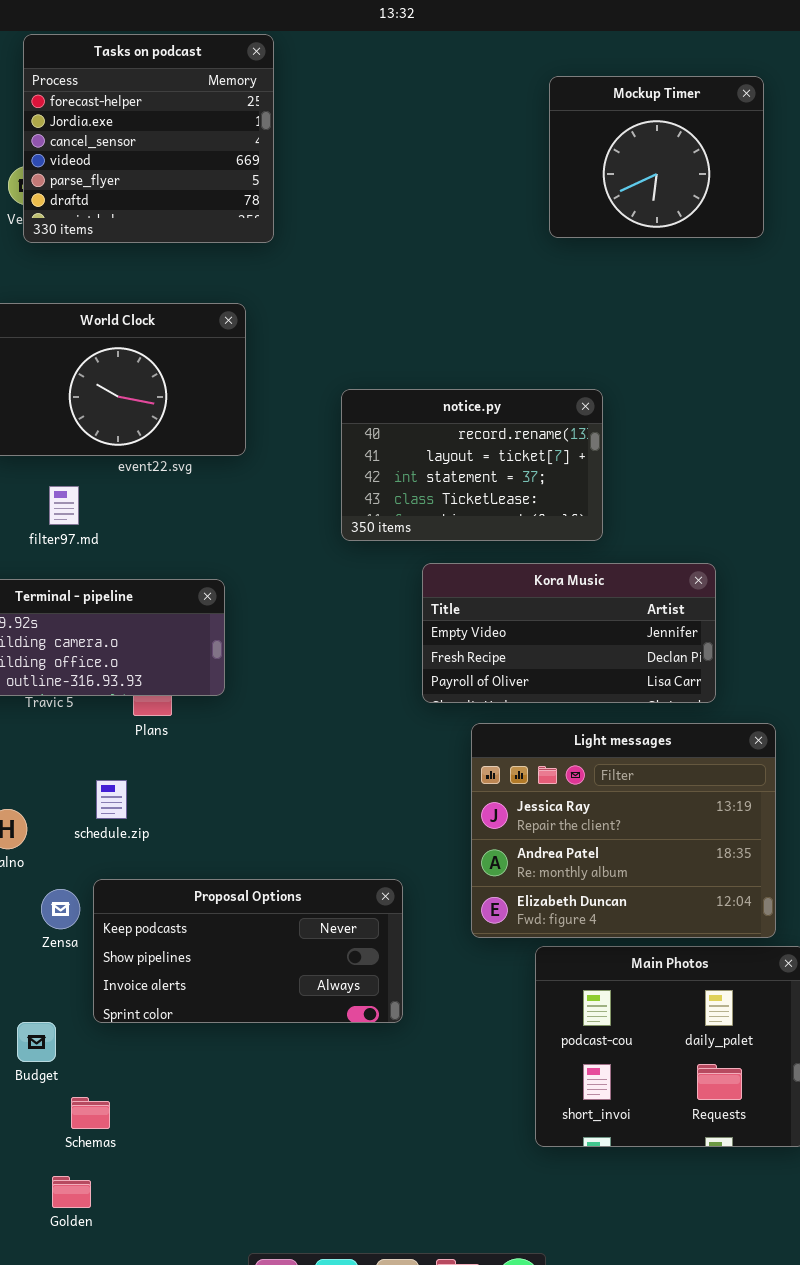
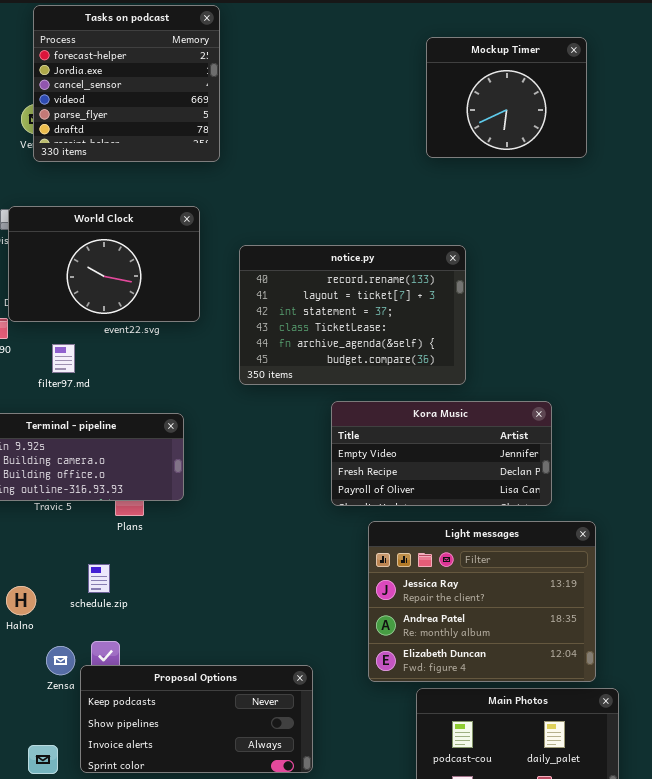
notice.py: [341,389,603,541] -> [239,245,466,385], resized
Proposal Options: [93,879,403,1023] -> [80,665,313,773], moved

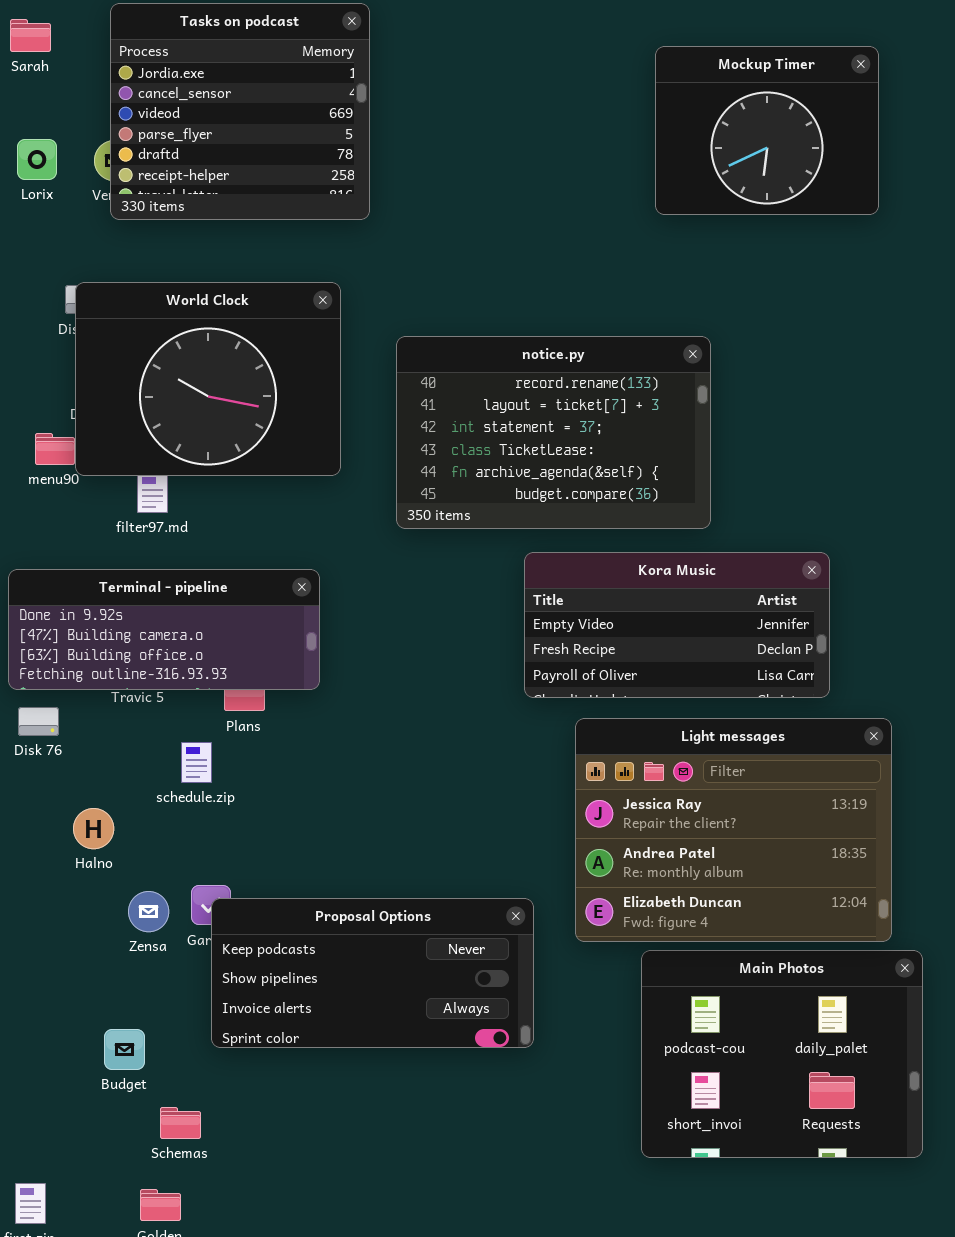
Tasks on podcast: [33,5,220,162] -> [110,3,370,220], scrolled down 1 row
World Clock: [8,206,200,322] -> [75,282,341,476], resized
schedule.zip: [88,564,110,593] -> [181,742,212,783], moved
Proposal Options: [80,665,313,773] -> [211,898,534,1048], moved

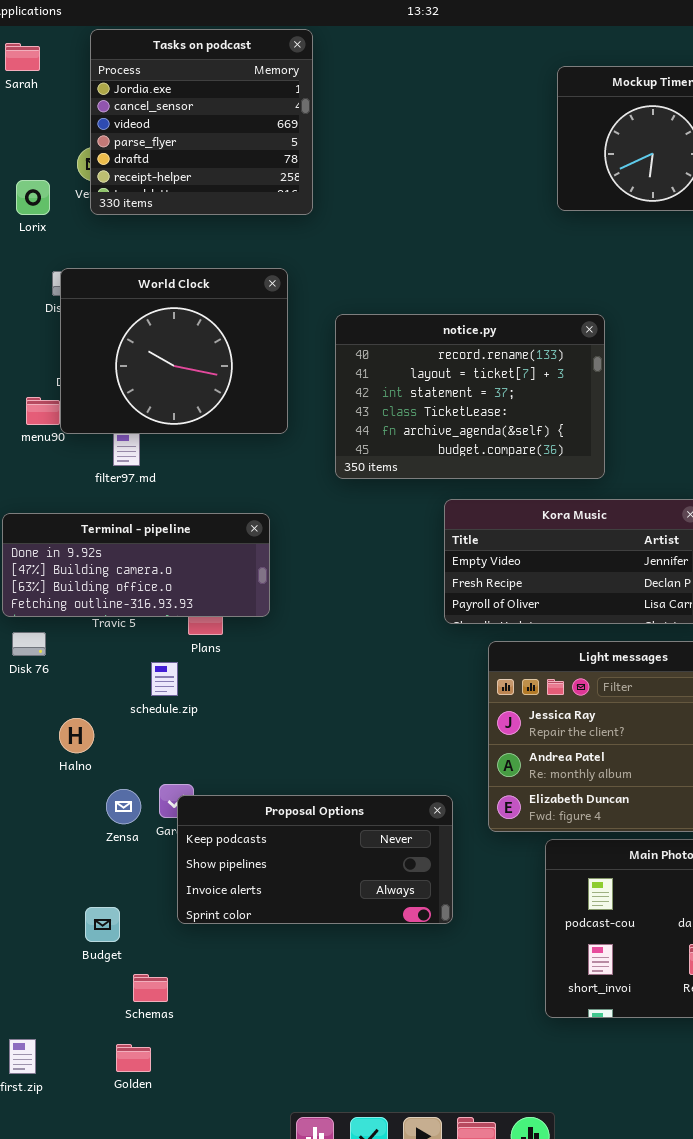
Lorix: [17,139,57,180] -> [16,180,50,215], moved

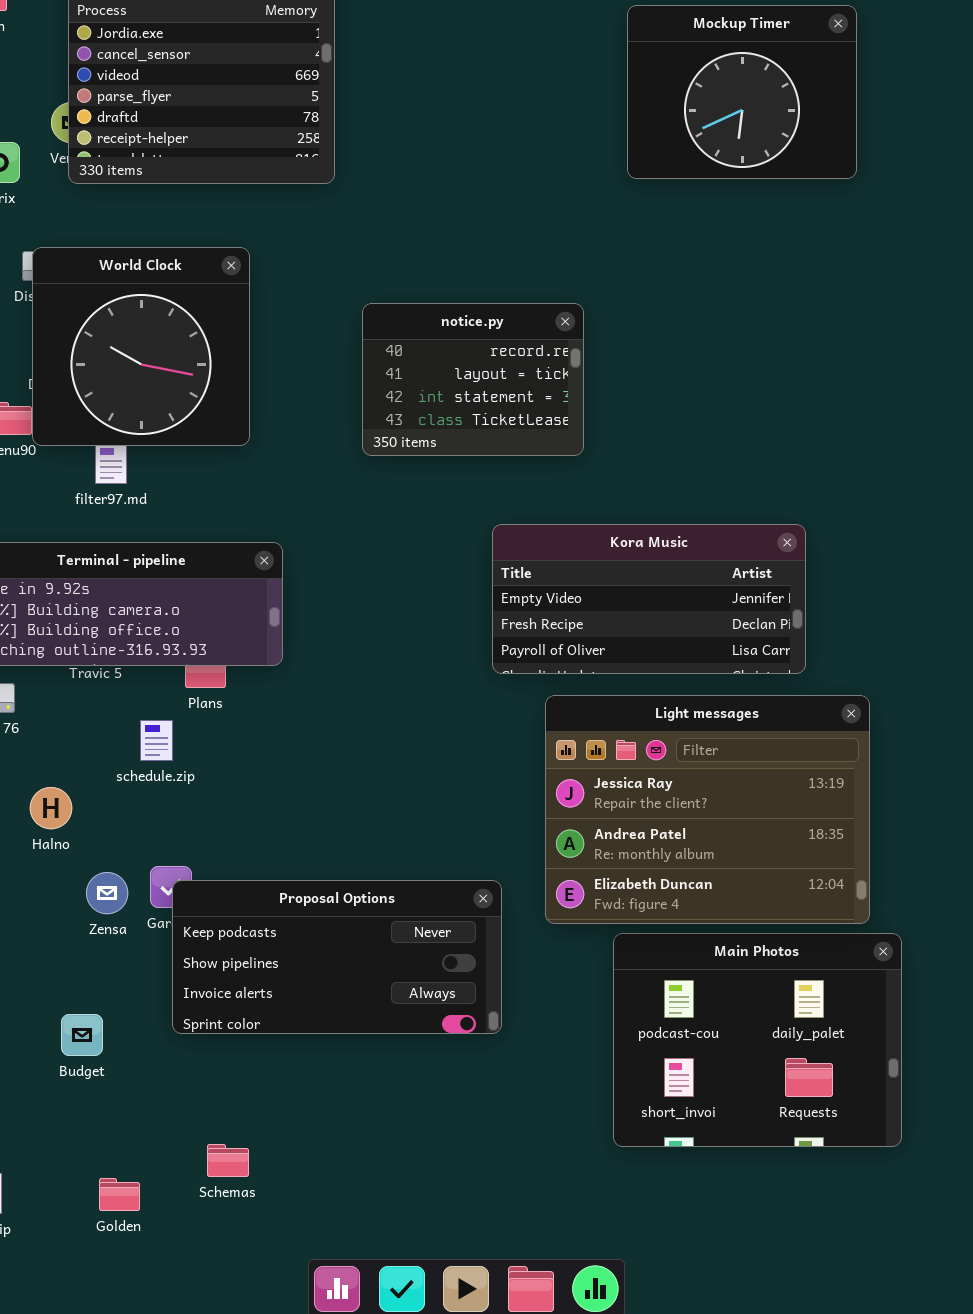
World Clock: [60,268,288,434] -> [32,247,250,446], resized
notice.py: [335,314,605,479] -> [362,303,584,456], resized
Schemas: [133,974,168,1002] -> [207,1144,249,1177], moved

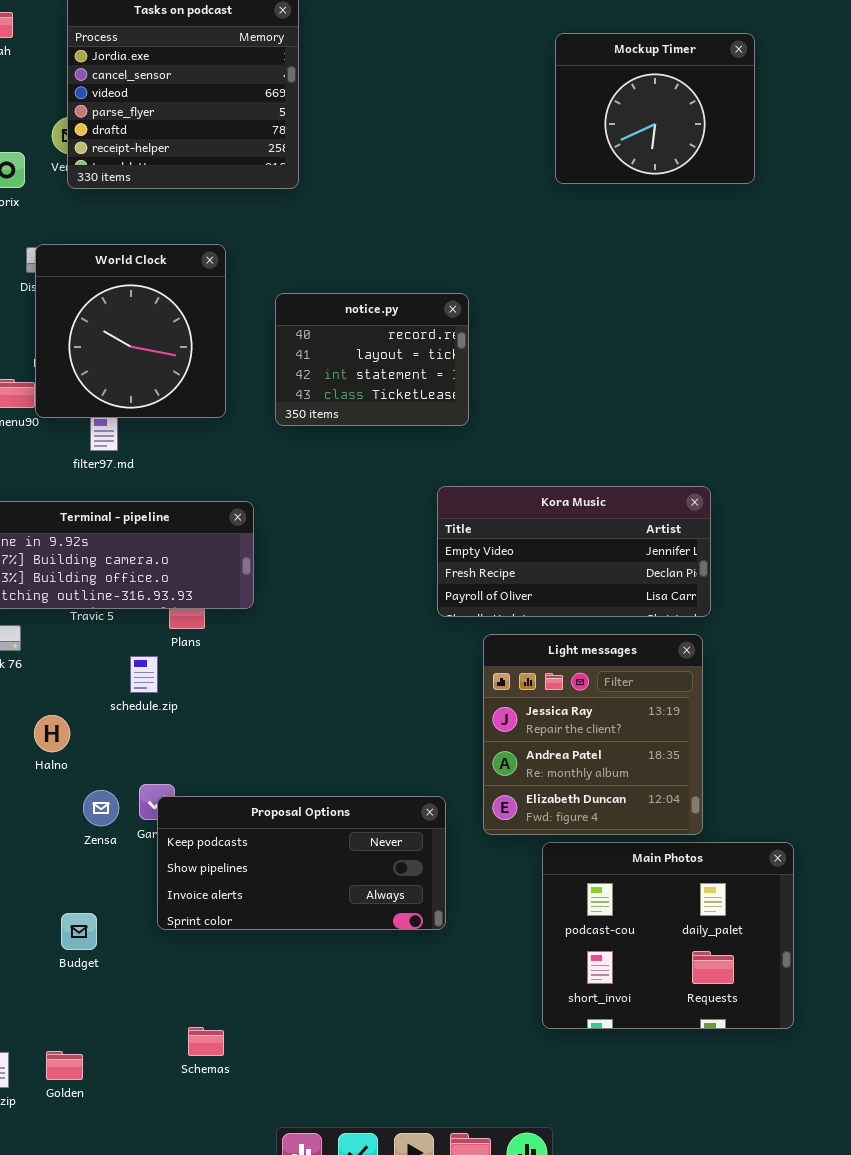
notice.py: [362,303,584,456] -> [275,293,469,426], moved
Light messages: [545,695,870,924] -> [483,634,703,835], resized
Golden: [99,1178,140,1211] -> [46,1051,83,1080], moved

